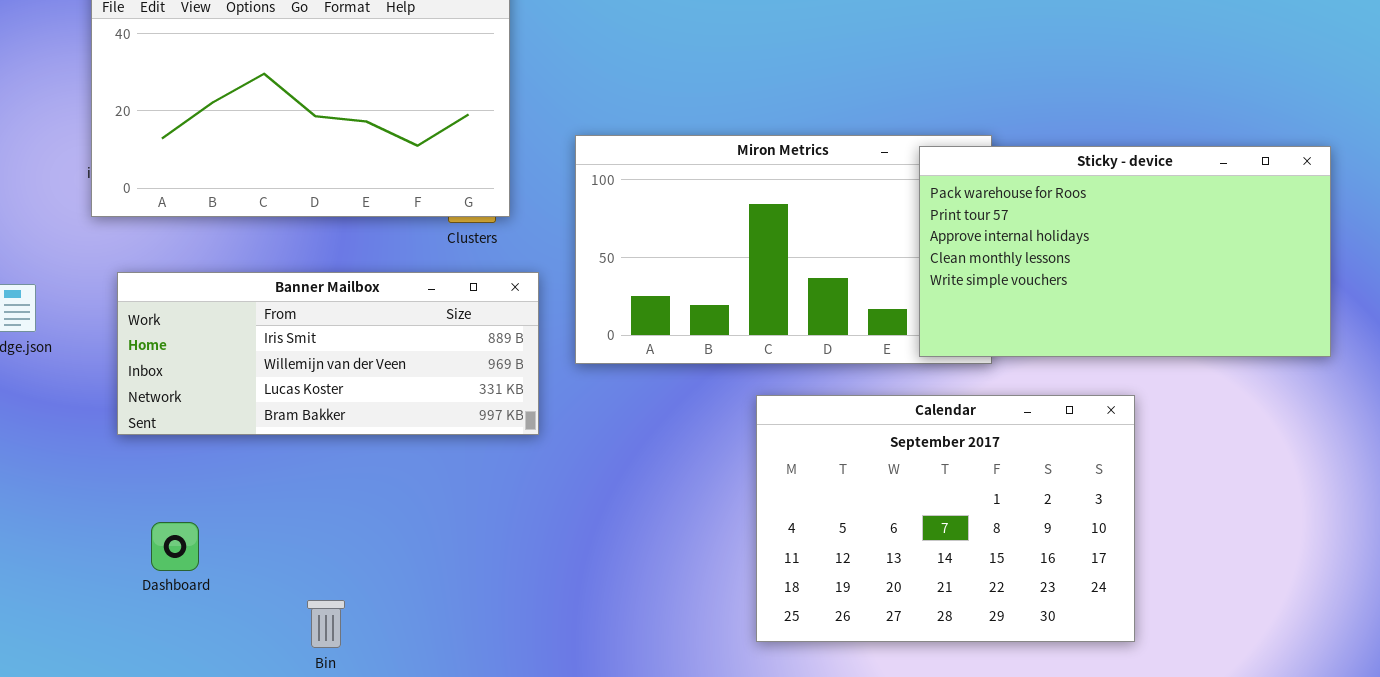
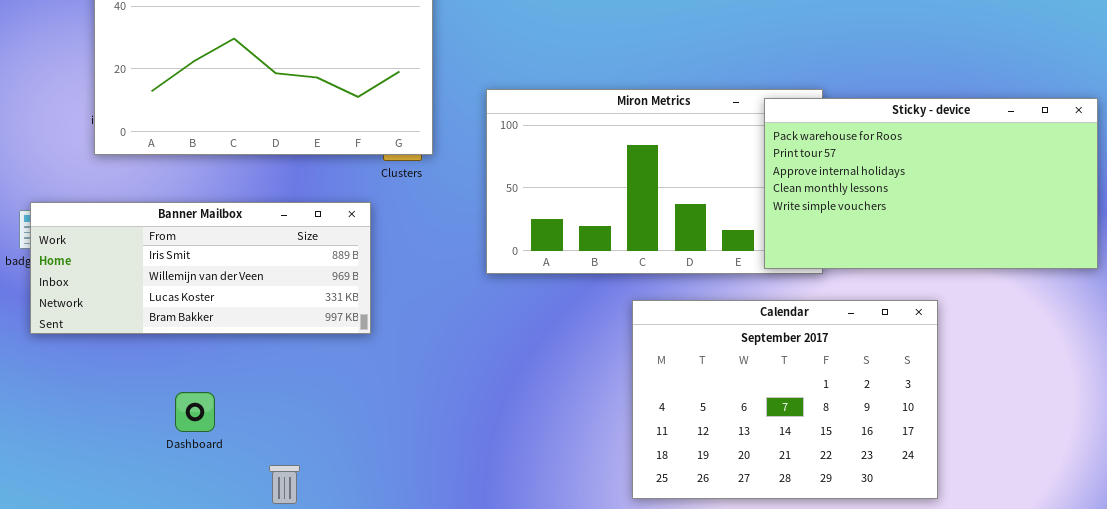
Banner Mailbox: [117,272,539,435] -> [30,202,371,334], moved
Dashboard: [151,522,199,571] -> [175,392,215,432], moved

